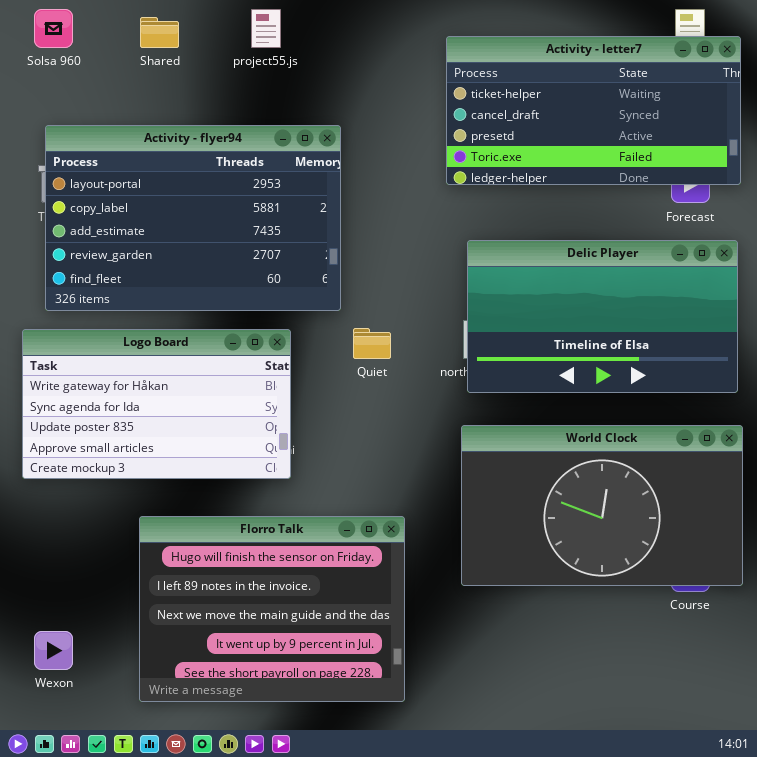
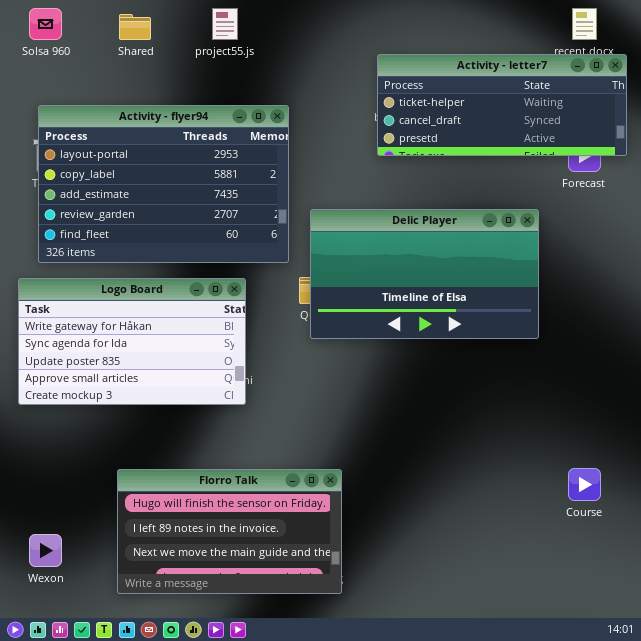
Activity - letter7: [446,36,741,185] -> [377,54,627,156], resized
Delic Player: [467,240,738,393] -> [310,209,539,339], moved
World Clock: [461,425,743,586] -> none, closed
Florro Talk: [139,516,405,702] -> [117,469,342,594], resized

